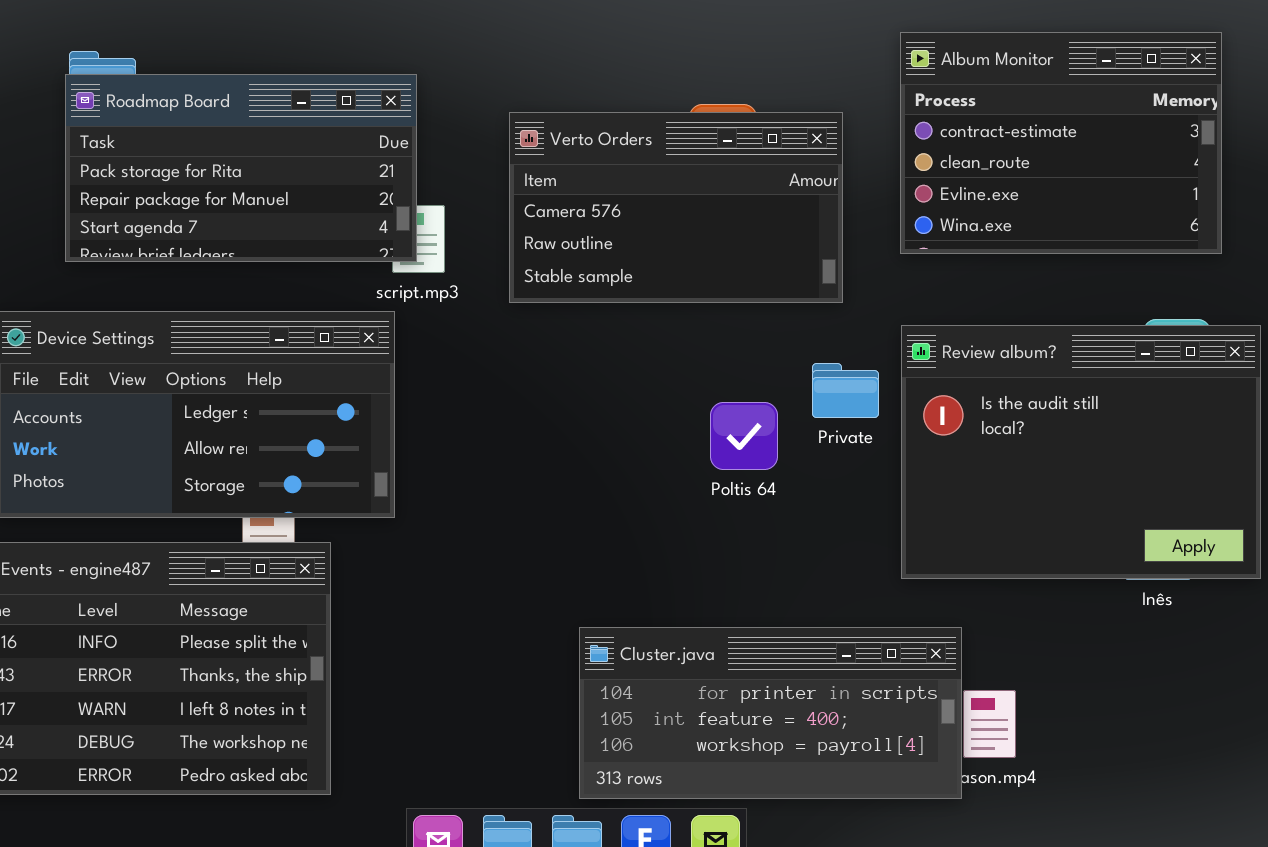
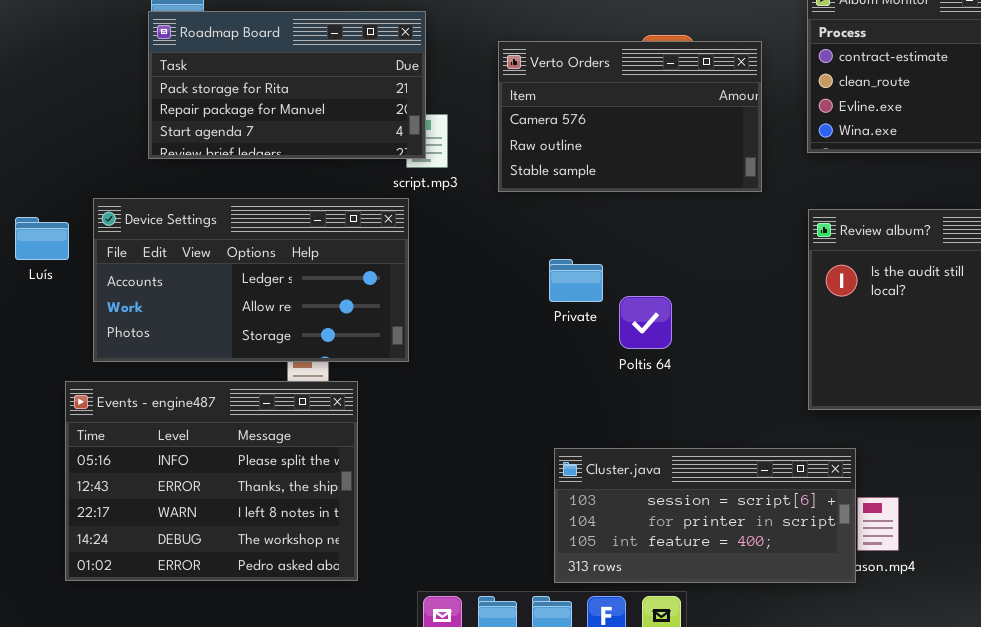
Private: [812,363,879,418] -> [549,259,603,302], moved
Poltis 64: [710,402,778,470] -> [619,296,672,349], moved
Cluster.java: [579,627,962,799] -> [554,448,856,583], scrolled up 1 row

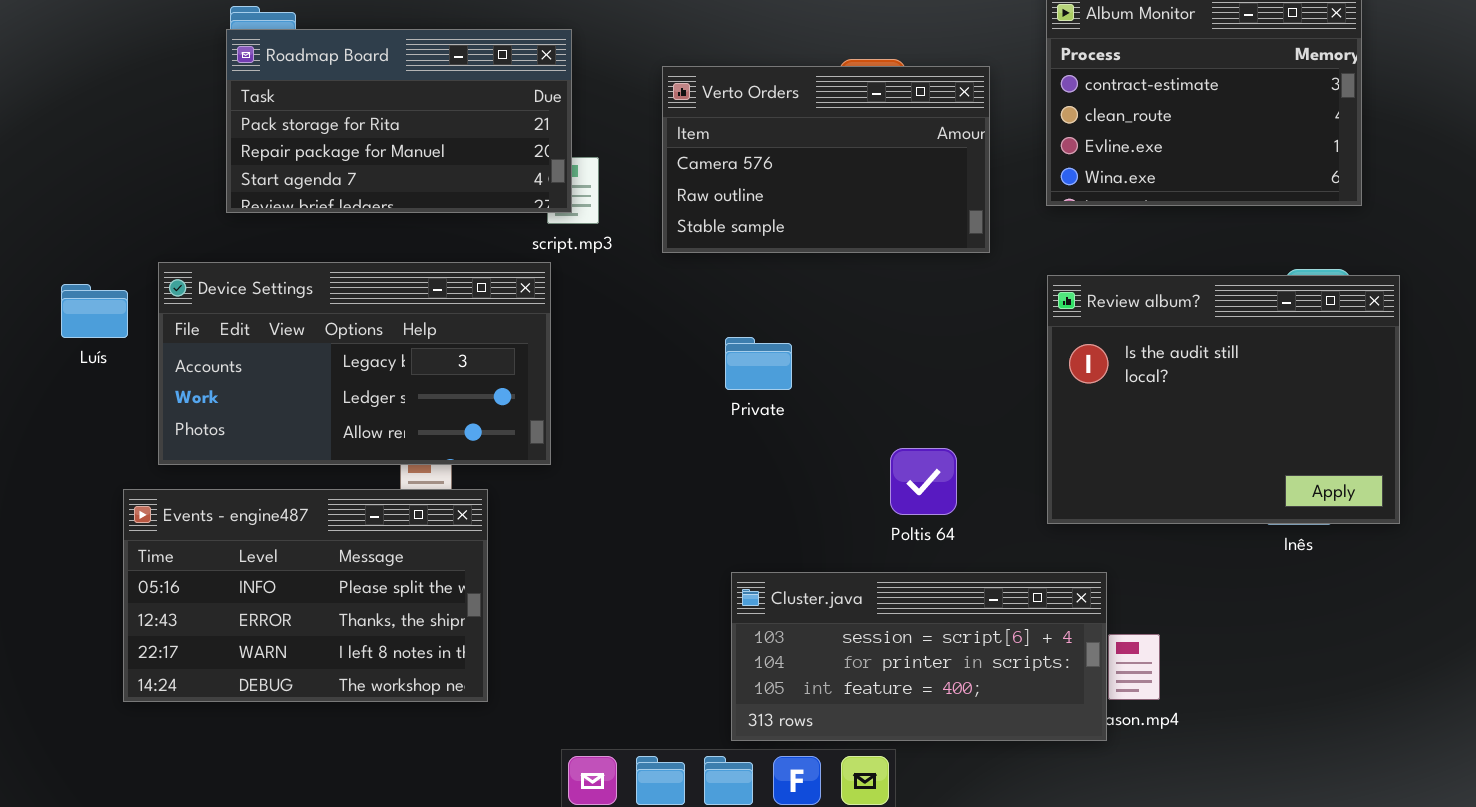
Device Settings: [93,198,409,362] -> [158,262,551,465], scrolled up 1 row
Poltis 64: [619,296,672,349] -> [890,448,957,515], moved
Events - engine487: [65,381,358,581] -> [123,489,488,702], resized

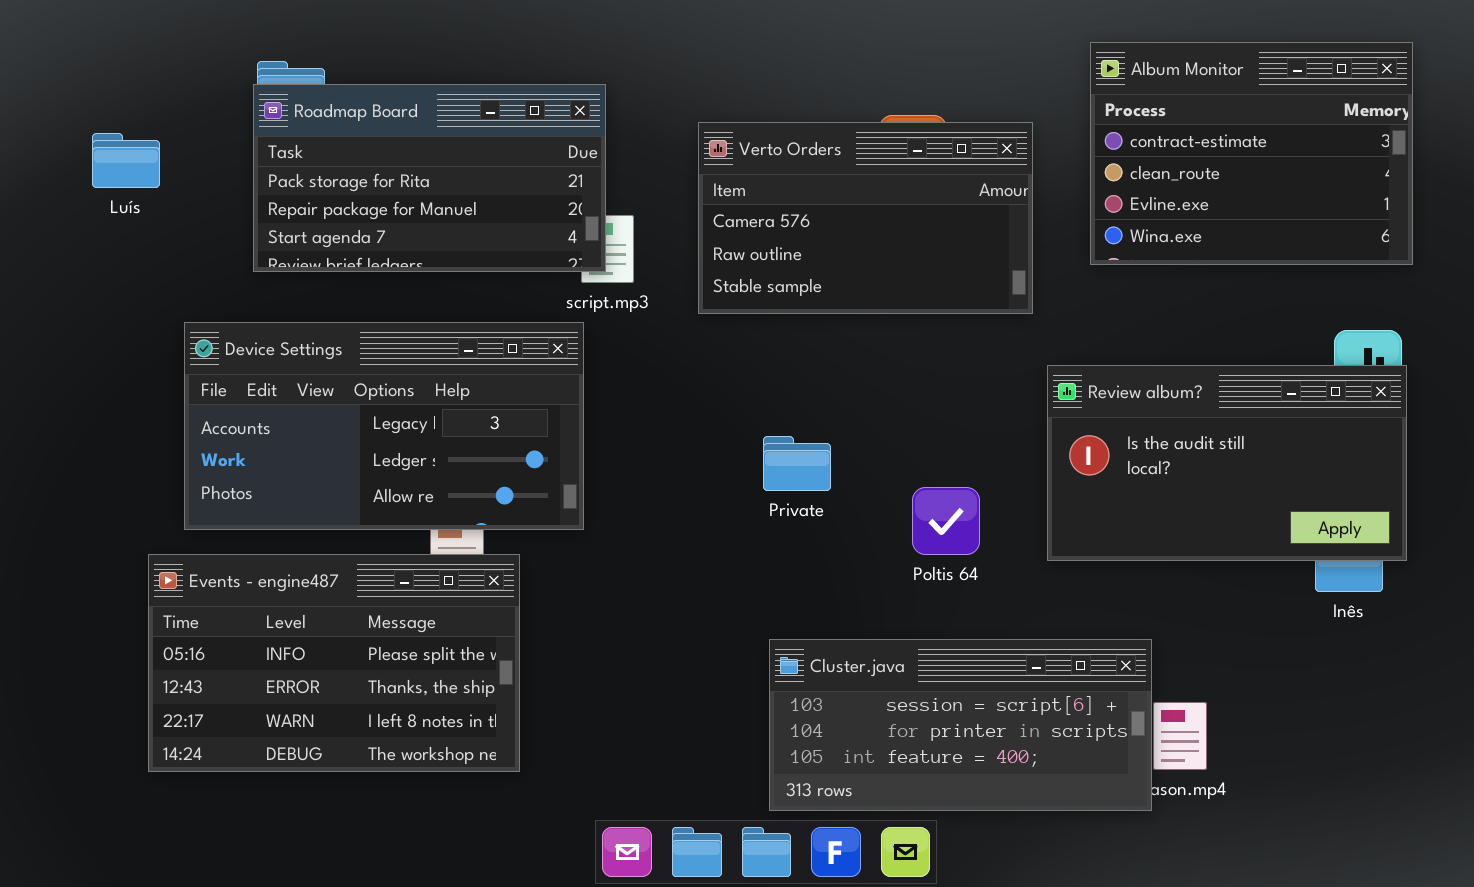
Review album?: [1047,275,1400,524] -> [1047,365,1407,561], moved, resized
Luís: [61,284,128,338] -> [92,133,160,188], moved
Private: [725,337,792,390] -> [763,436,831,491], moved
Poltis 64: [890,448,957,515] -> [912,487,980,555], moved

